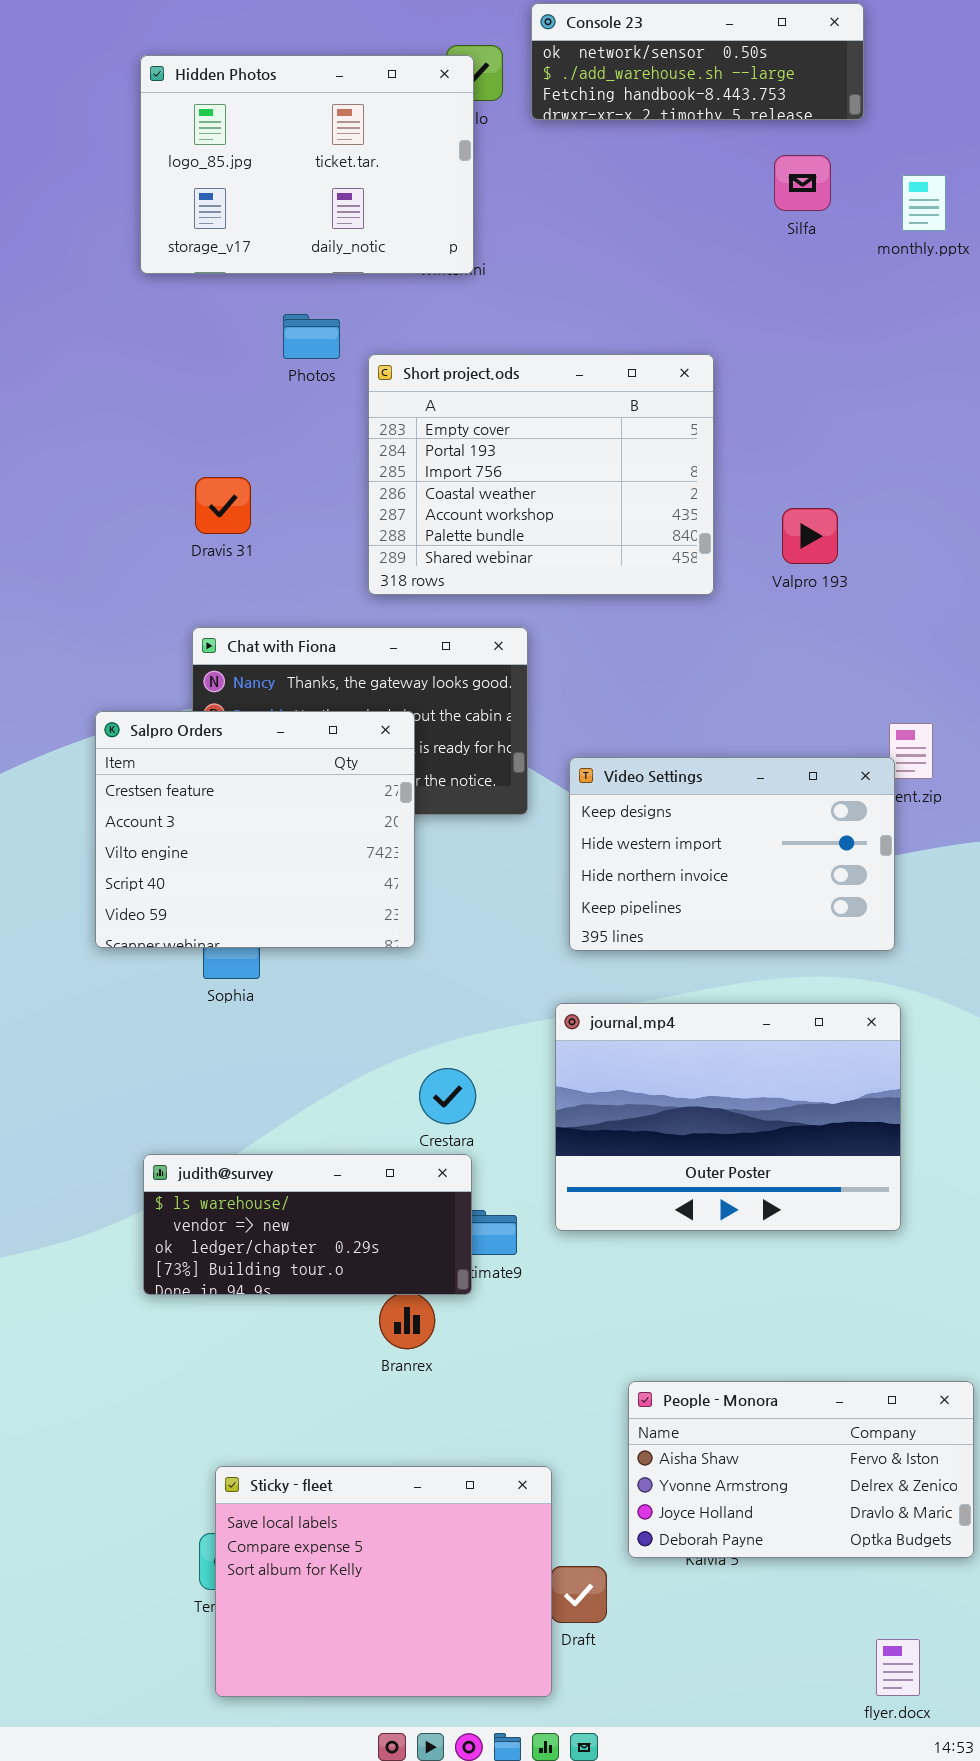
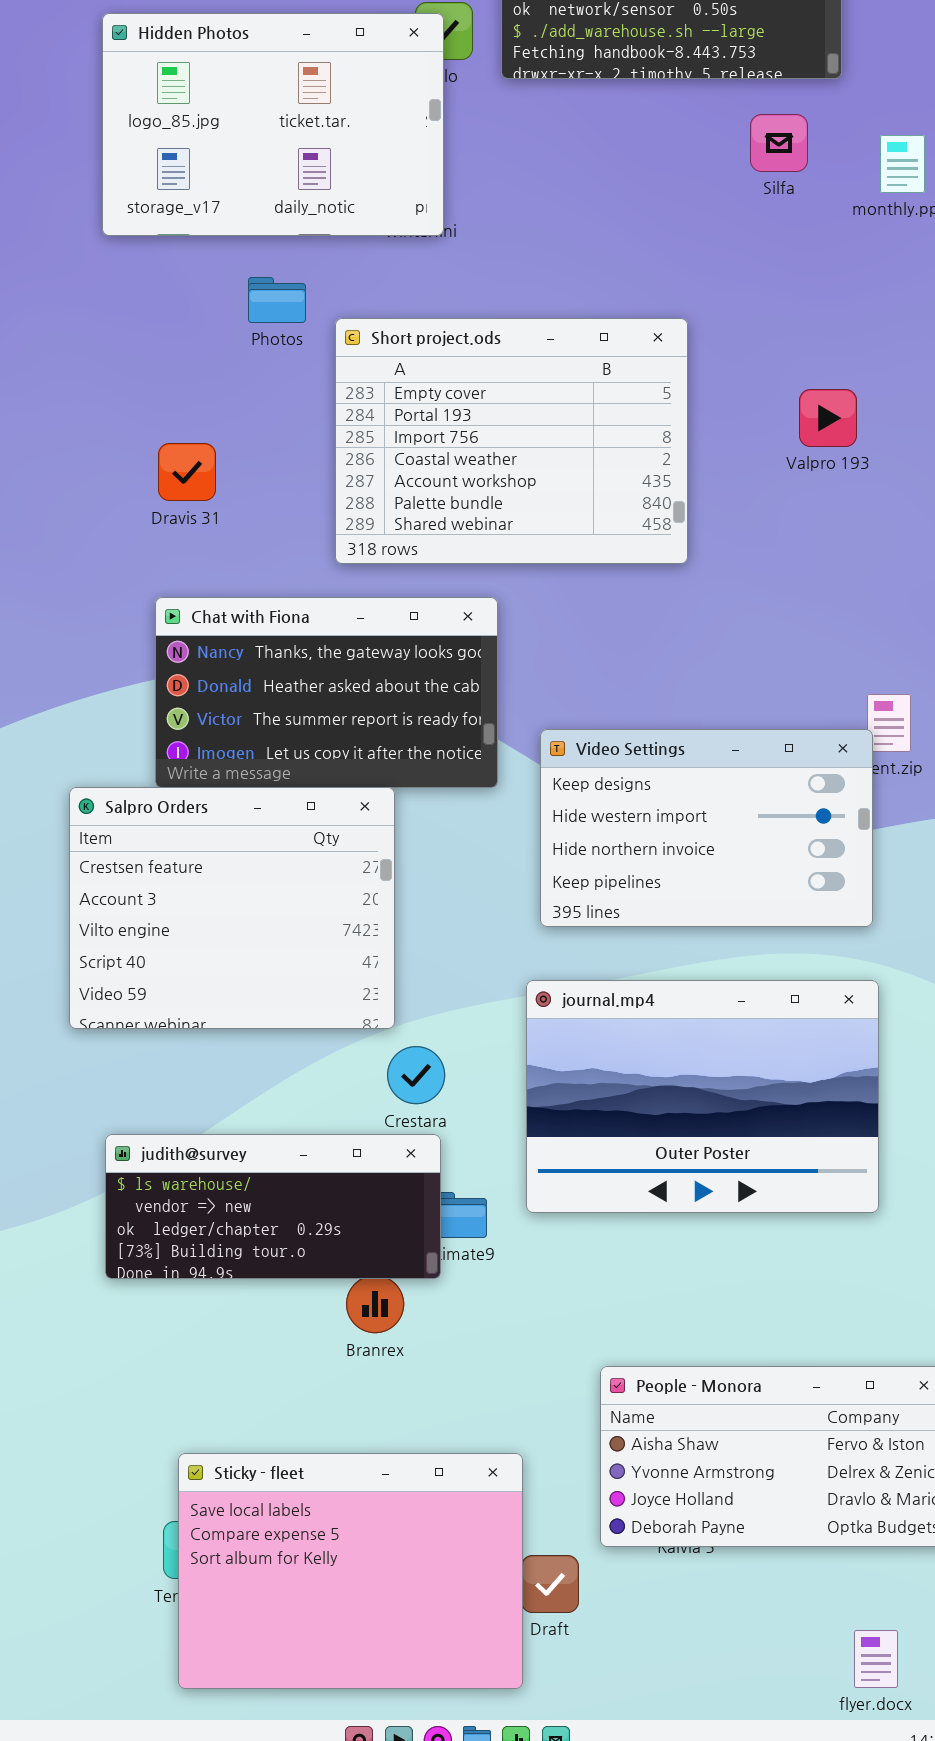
Valpro 193: [782,508,838,564] -> [799,389,857,447], moved
Salpro Orders: [95,711,415,948] -> [69,787,395,1029], moved

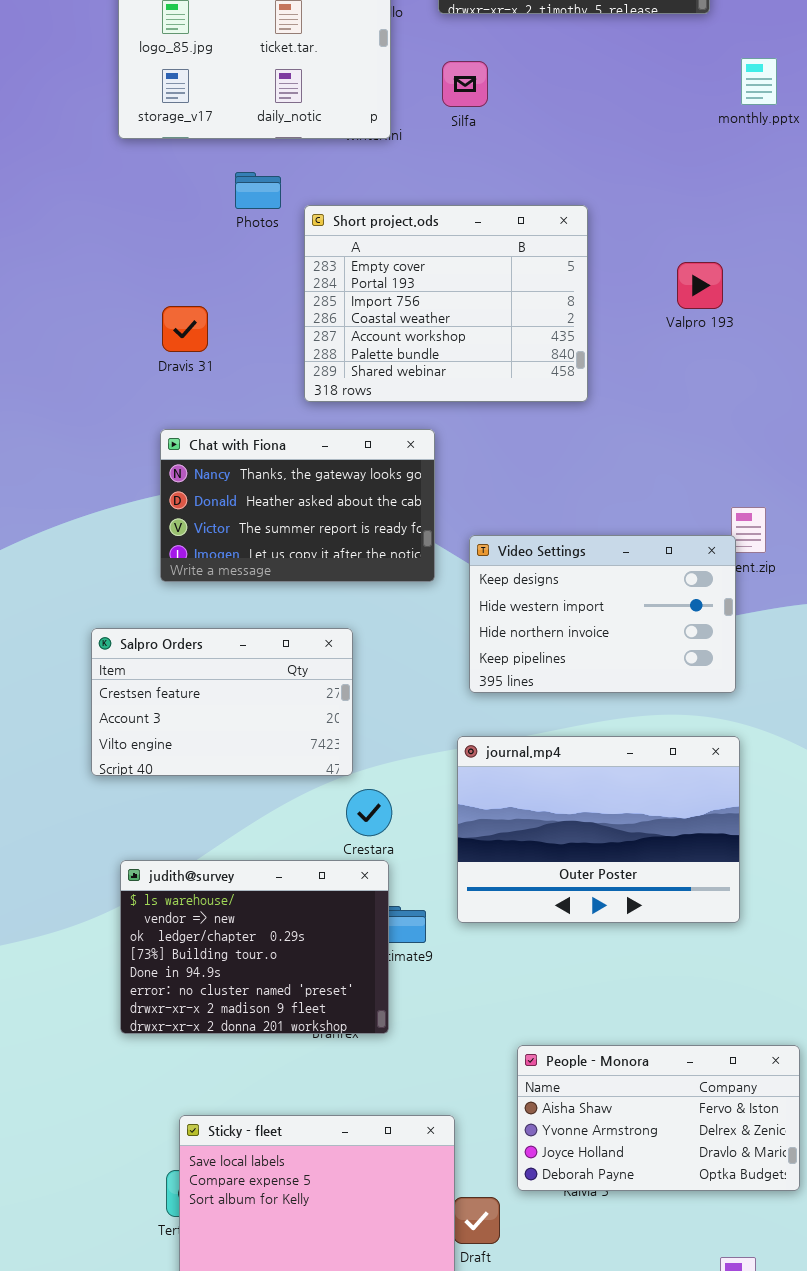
Silfa: [750,114,808,172] -> [442,61,488,107], moved
Salpro Orders: [69,787,395,1029] -> [91,628,353,776], resized
judith@survey: [105,1134,441,1279] -> [120,860,389,1034], resized

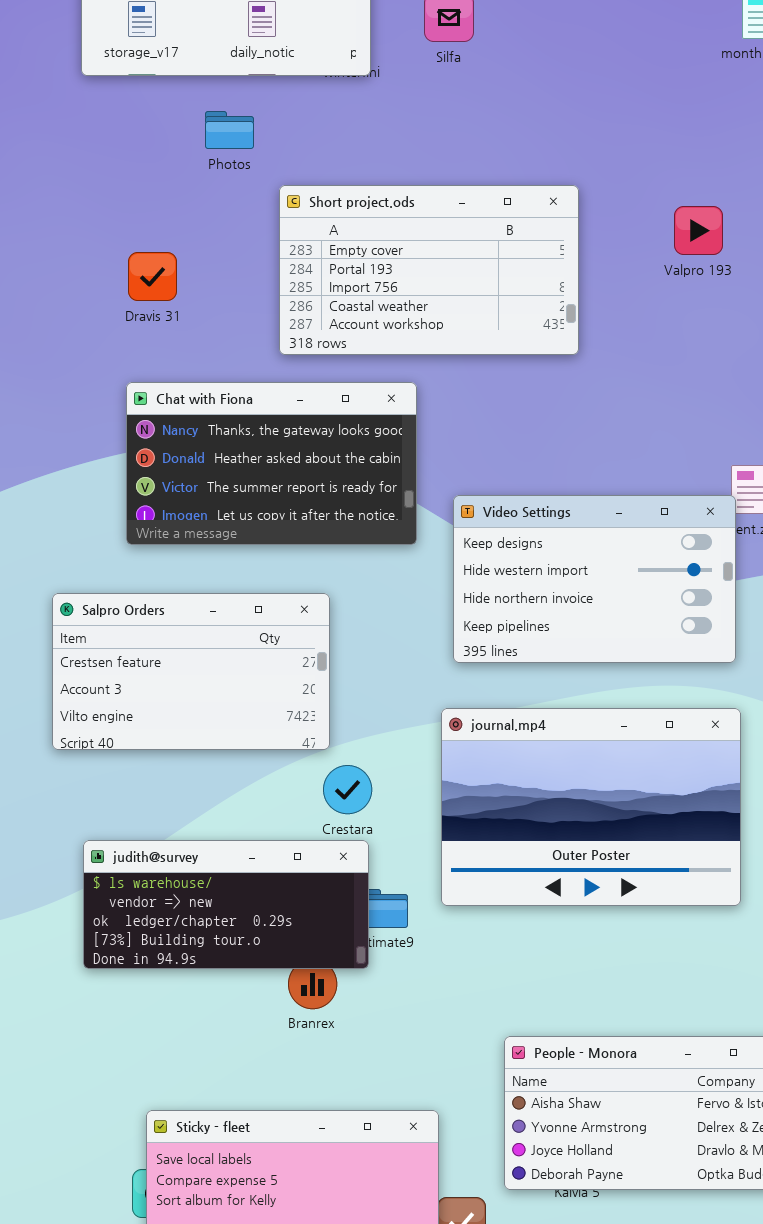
Short project.ods: [304,205,588,402] -> [279,185,579,355], resized
judith@survey: [120,860,389,1034] -> [83,840,369,969], resized

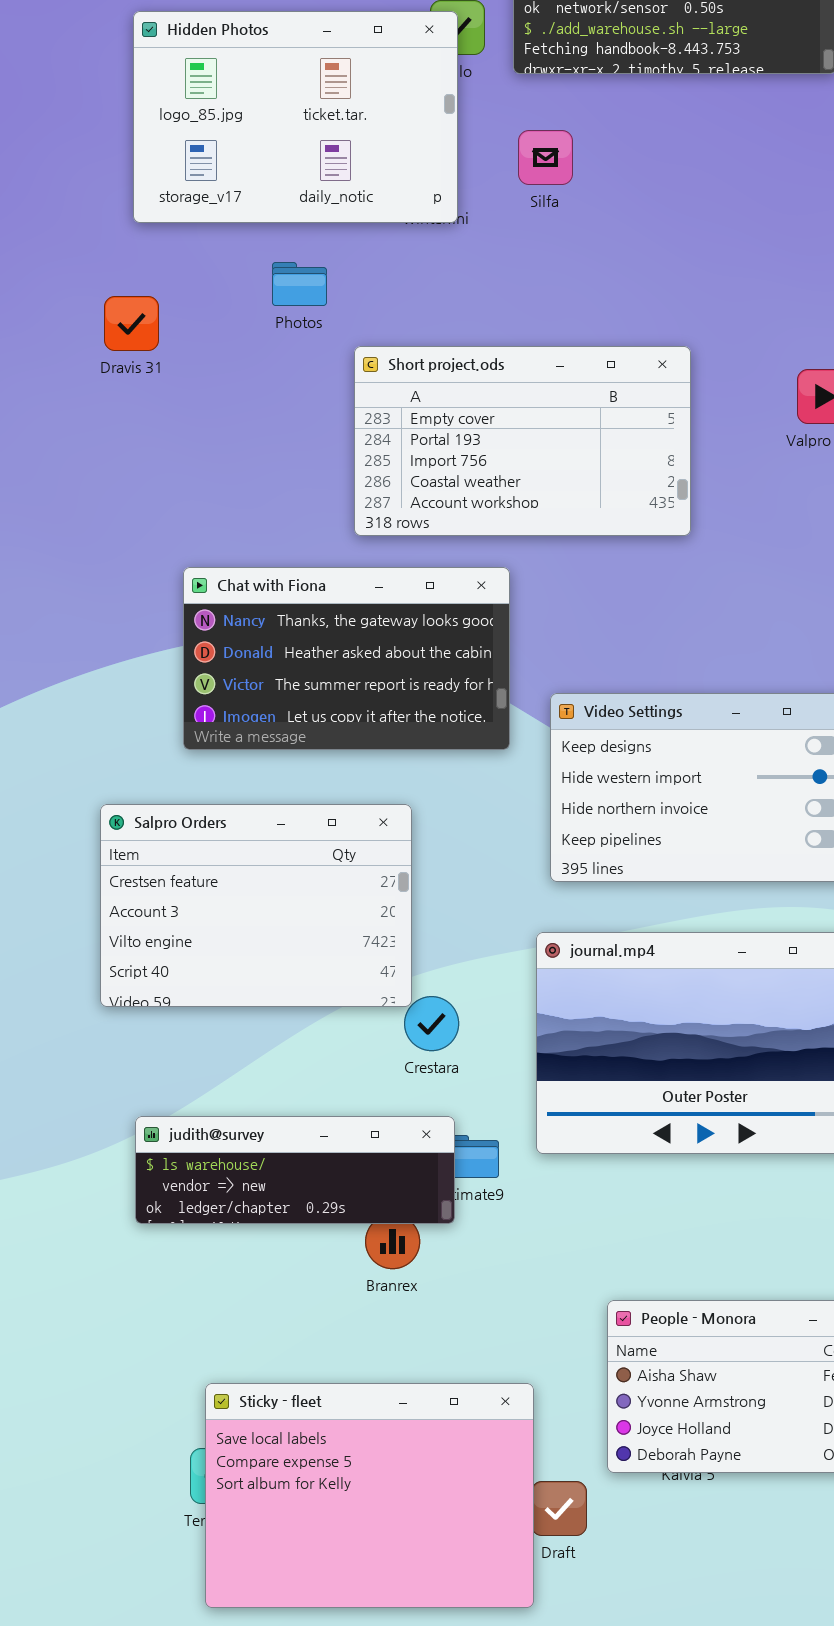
Dravis 31: [128,252,177,301] -> [104,296,159,351], moved
Salpro Orders: [52,593,330,750] -> [100,804,412,1007], resized
judith@survey: [83,840,369,969] -> [135,1116,455,1224], resized

